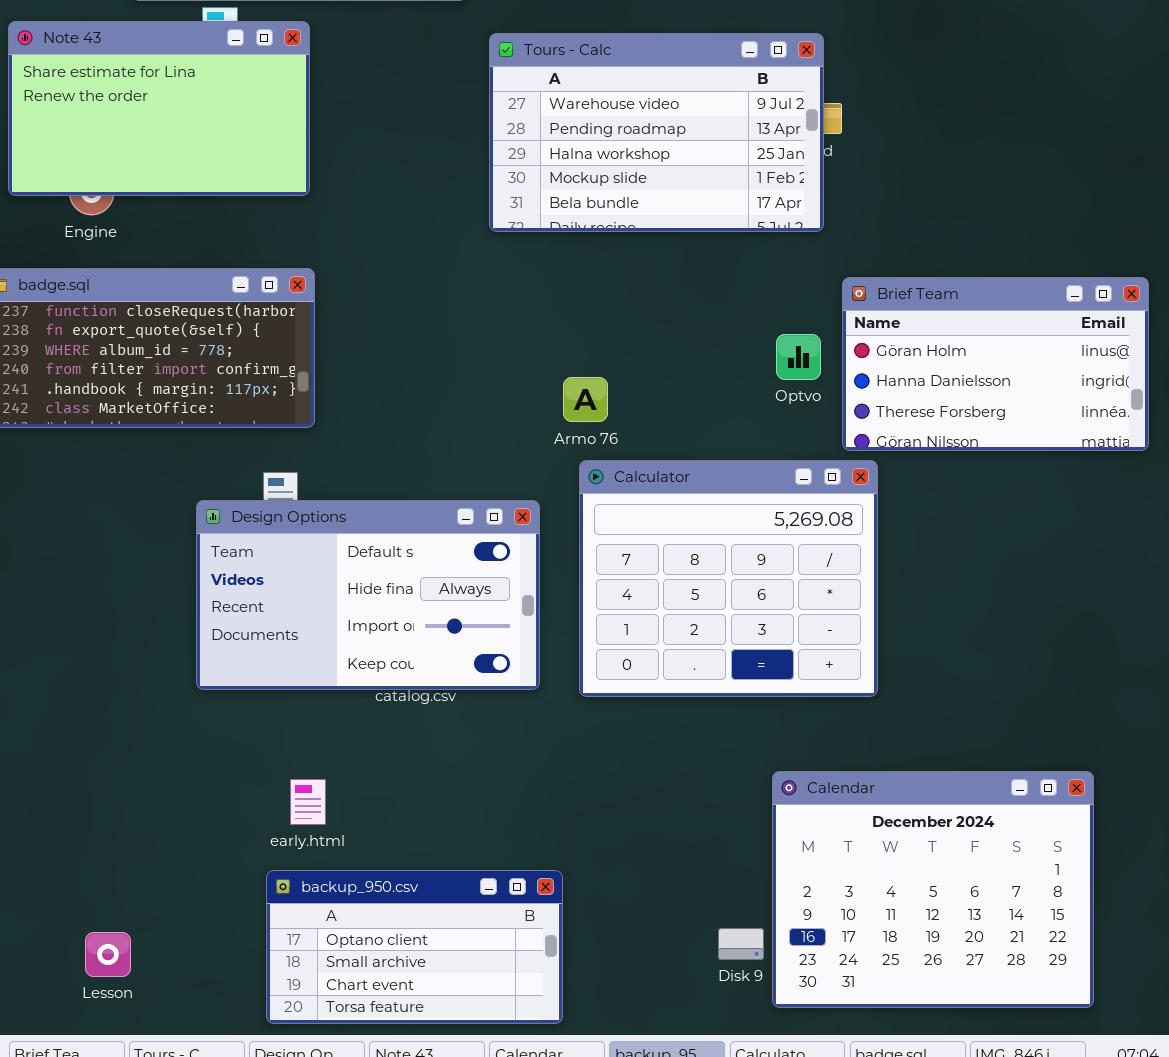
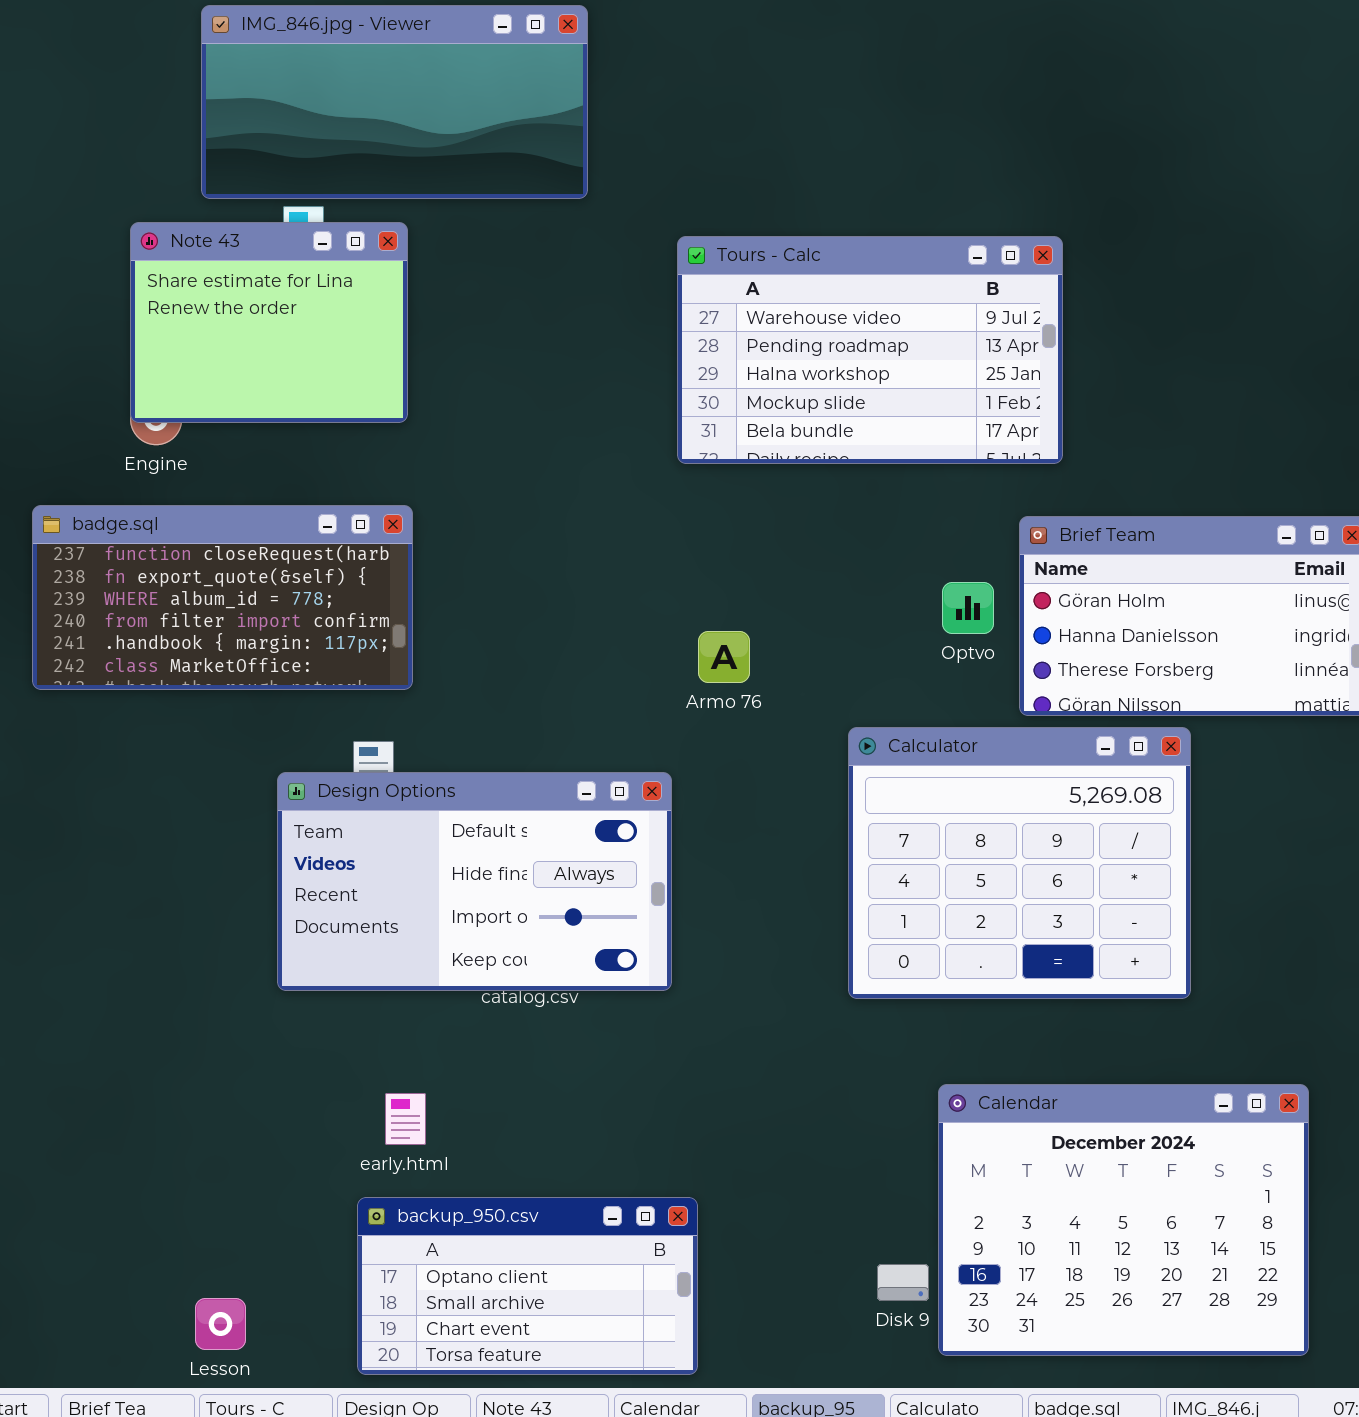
Note 43: [8,21,310,196] -> [130,222,408,423], resized
Tours - Calc: [489,33,824,232] -> [677,236,1063,464], moved
Calculator: [579,460,878,697] -> [848,727,1191,999], moved
Lesson: [85,932,131,977] -> [195,1298,246,1350], moved

